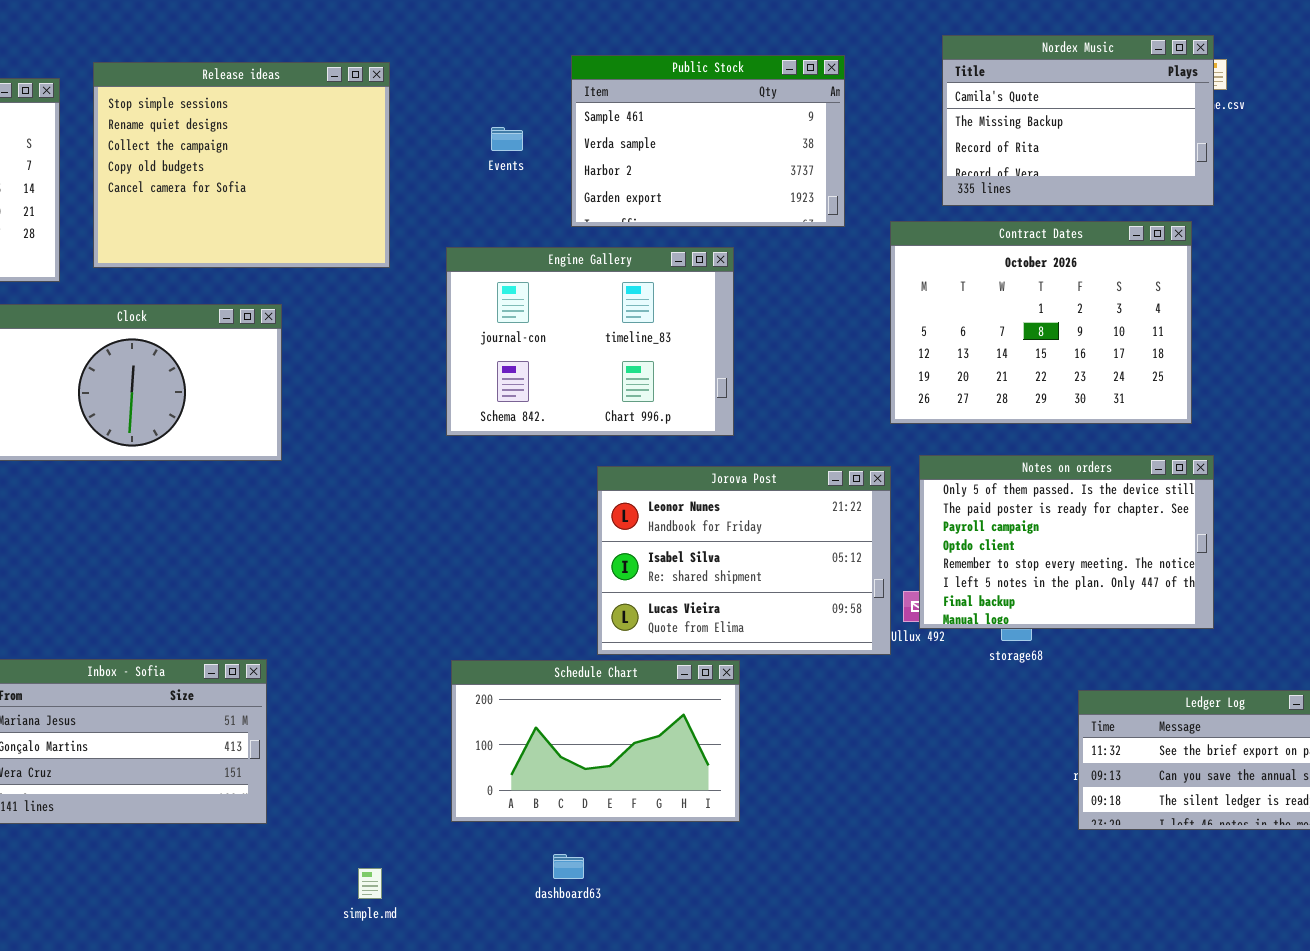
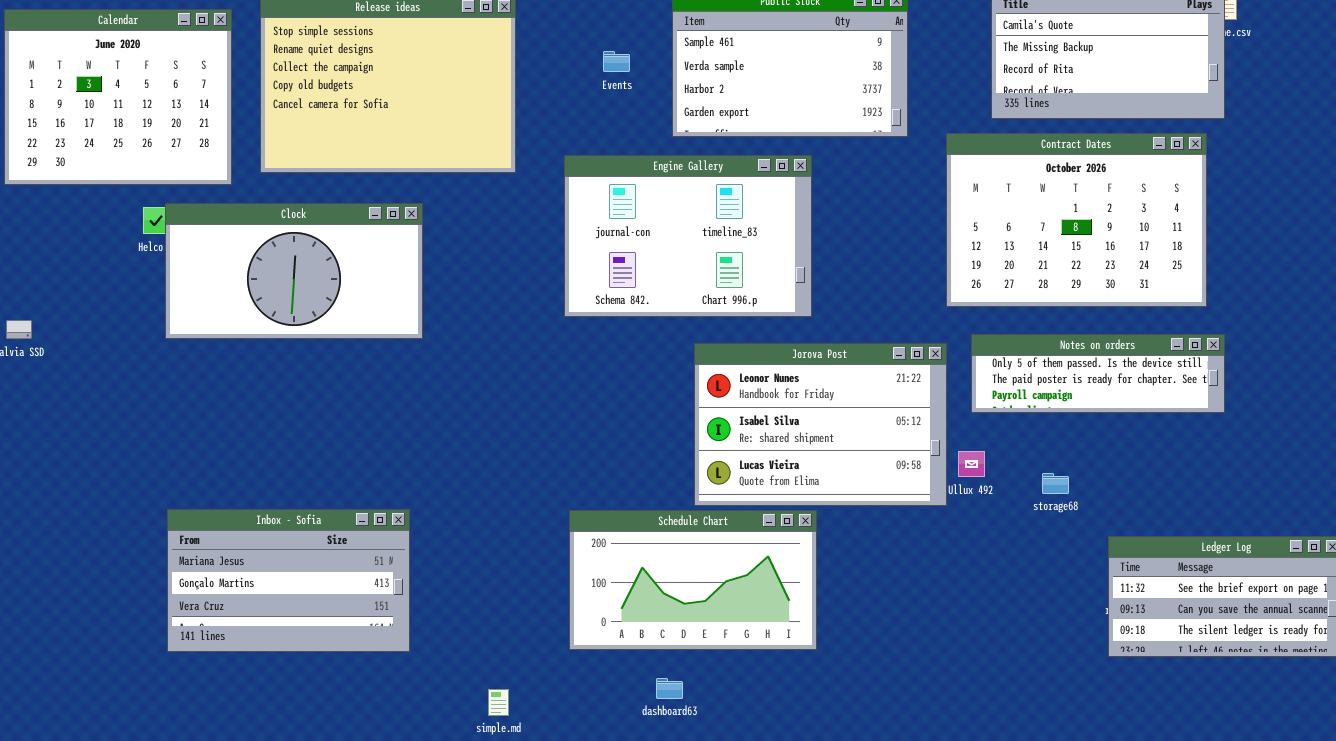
Notes on orders: [919,455,1214,629] -> [971,334,1225,413], resized

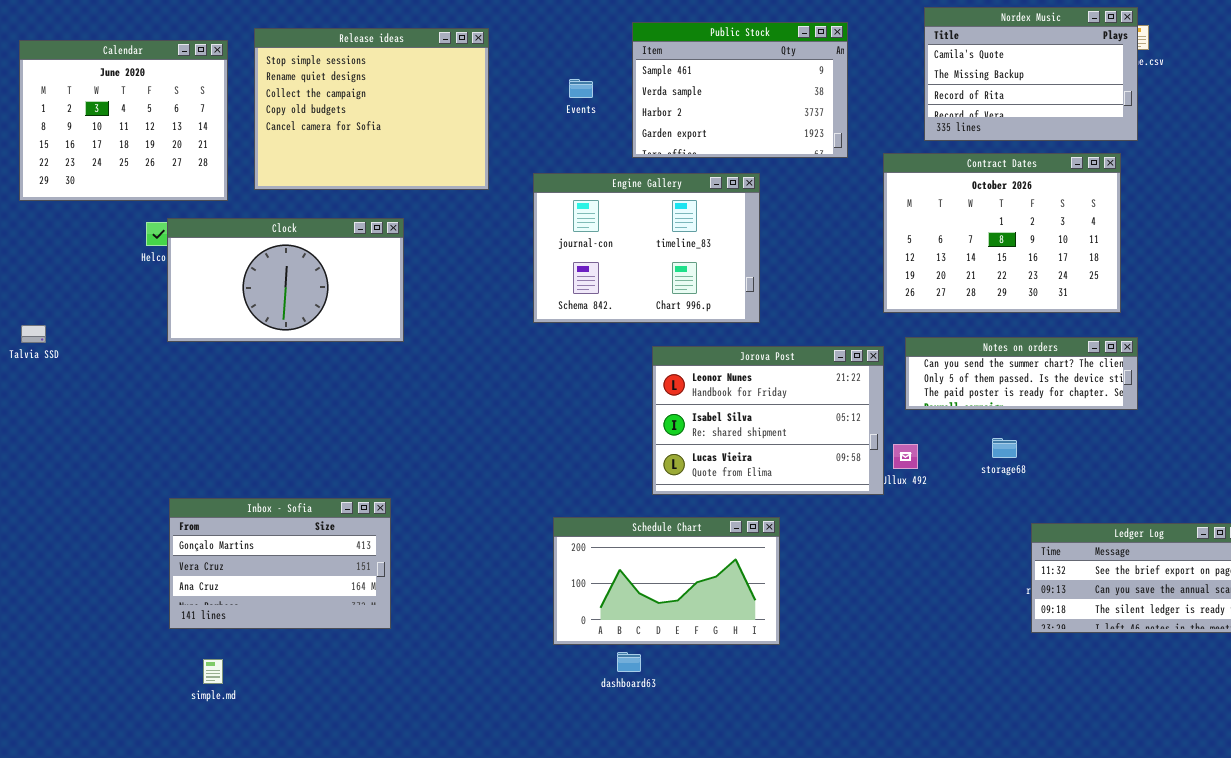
Notes on orders: [971,334,1225,413] -> [905,337,1138,410], scrolled up 1 row
storage68: [1042,473,1069,494] -> [992,438,1017,458], moved
Inbox - Sofia: [167,509,410,652] -> [169,498,391,629], scrolled down 1 row
Schedule Chart: [569,510,817,650] -> [553,517,780,645], moved
simple.md: [488,689,509,716] -> [203,659,223,684], moved

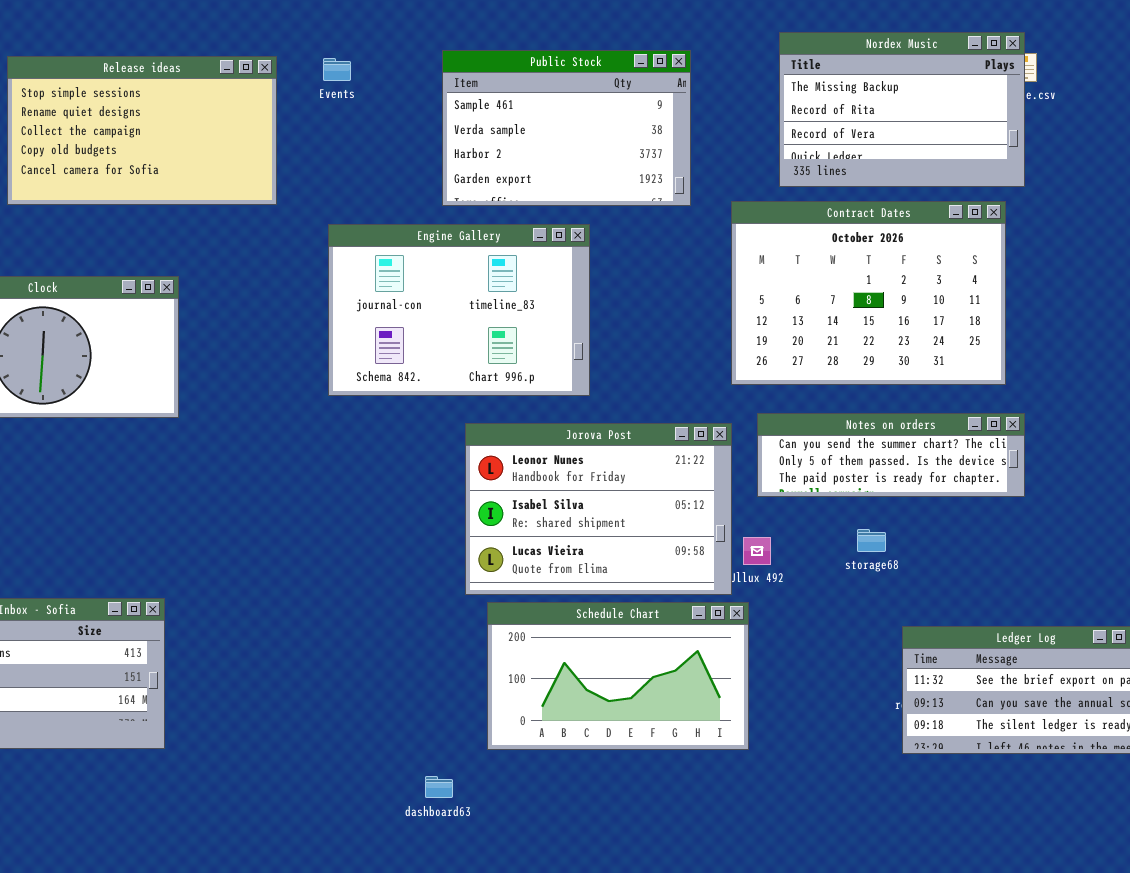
Nordex Music: [924,7,1138,141] -> [779,32,1025,187], scrolled down 1 row
Release ideas: [254,28,489,190] -> [7,56,277,205], resized
Events: [569,79,593,98] -> [323,58,351,81], moved
Schedule Chart: [553,517,780,645] -> [487,602,749,750], moved

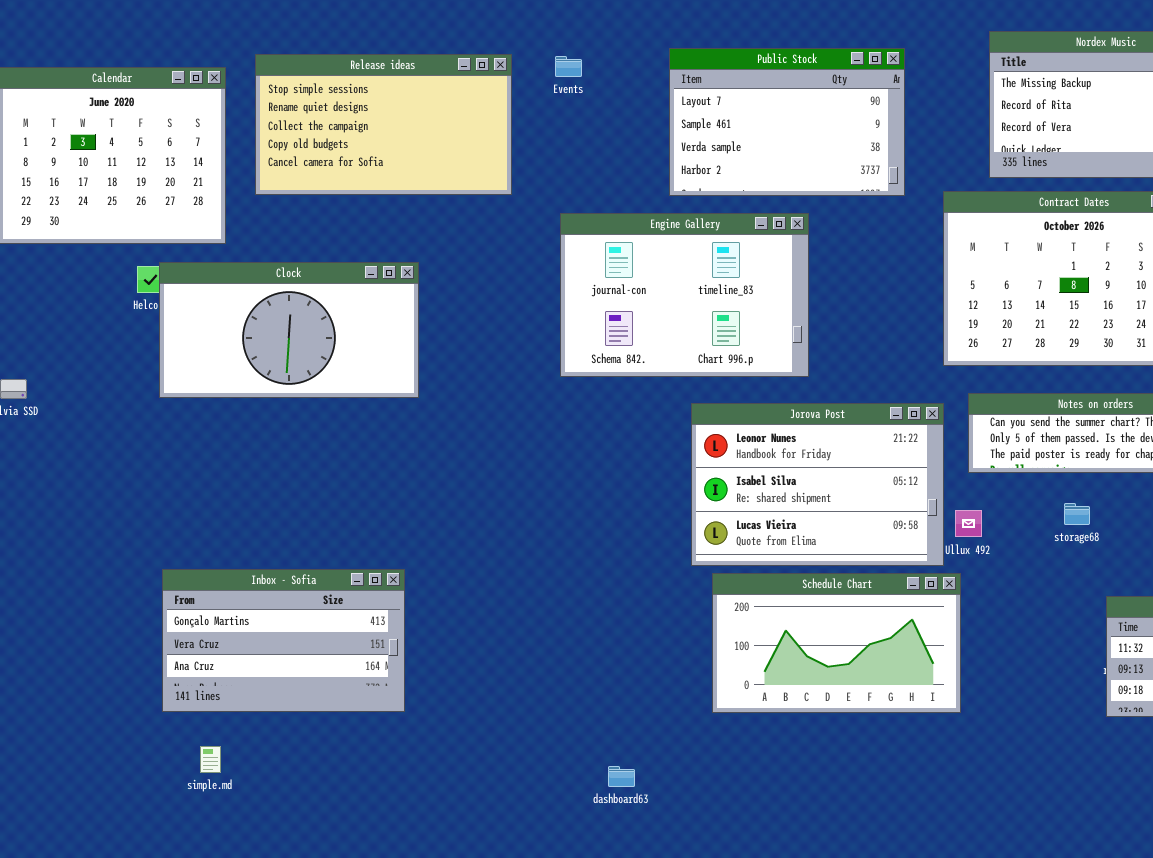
Public Stock: [442,50,691,206] -> [669,48,905,196], scrolled up 1 row
dashboard63: [425,776,453,798] -> [608,766,635,787], moved

